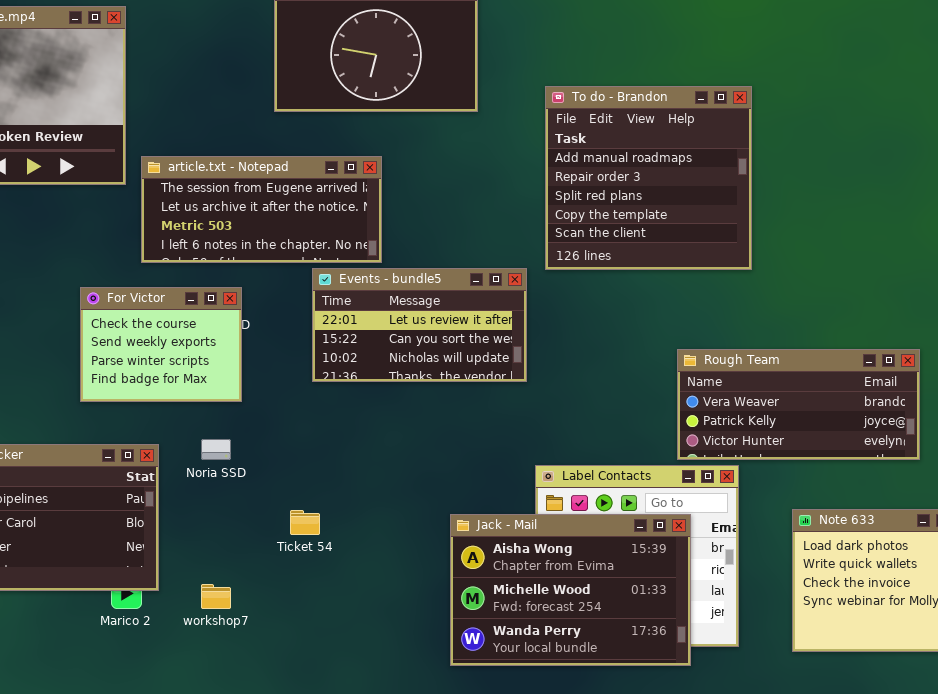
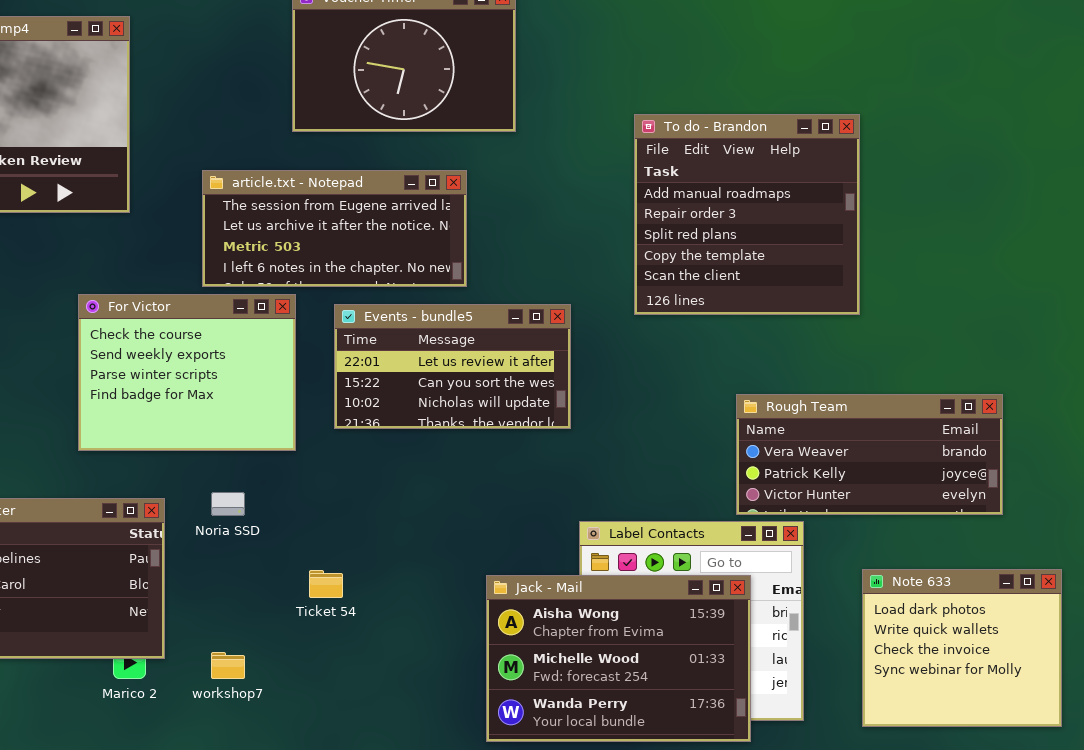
To do - Brandon: [545,86,752,270] -> [634,114,860,315], moved
article.txt - Notepad: [141,156,382,263] -> [202,170,467,287], moved
For Victor: [80,287,242,402] -> [78,294,296,451], resized

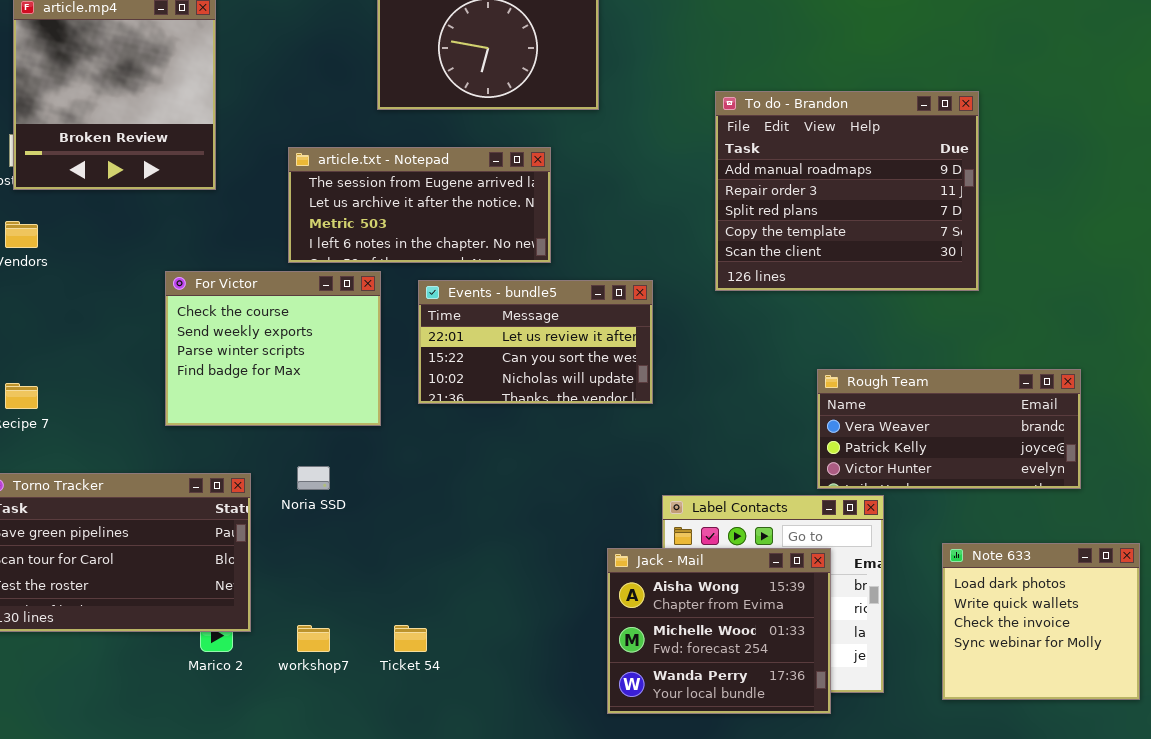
To do - Brandon: [634,114,860,315] -> [715,91,979,291], resized
Ticket 54: [309,570,343,598] -> [394,625,427,652], moved
Jack - Mail: [486,575,751,742] -> [607,548,831,714], resized

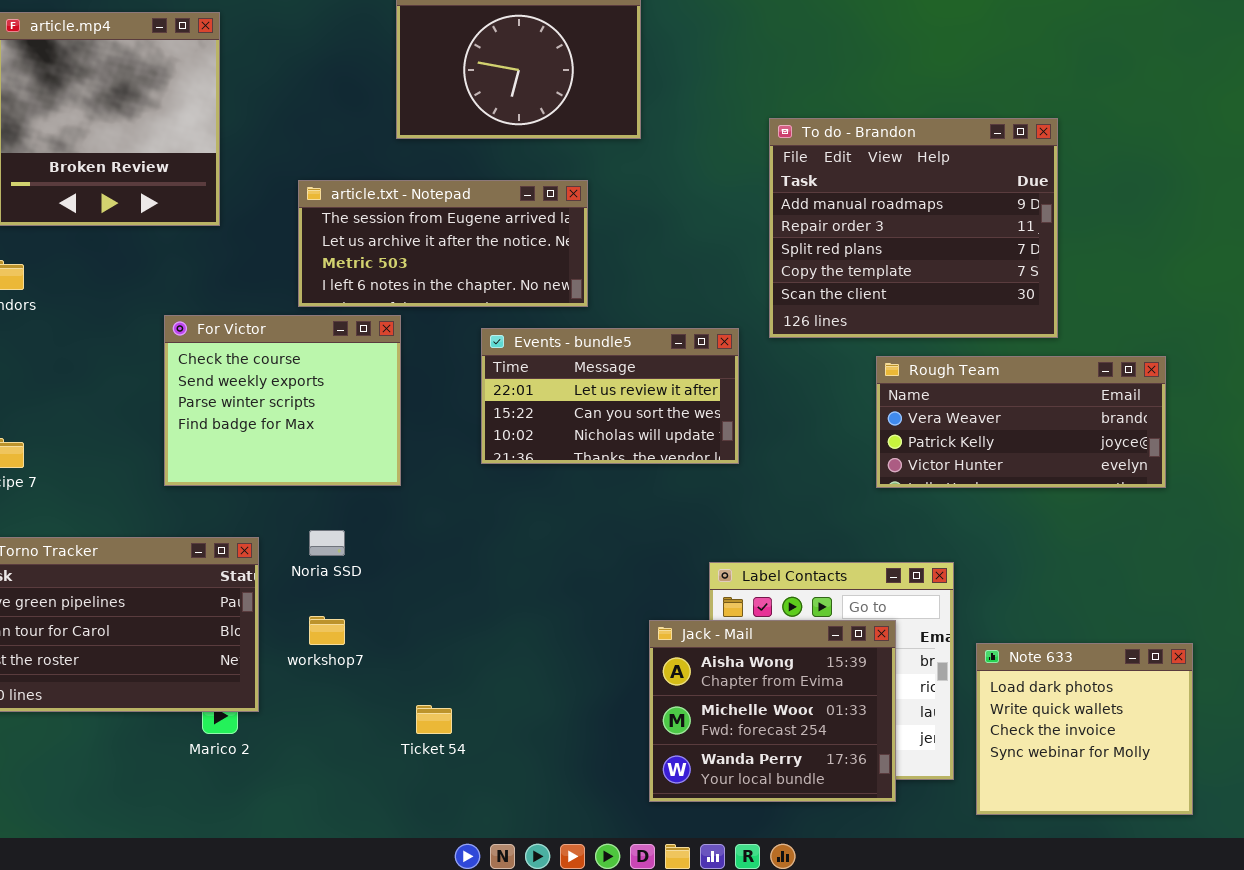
Events - bundle5: [418,280,653,404] -> [481,328,739,464], moved
Rough Team: [817,369,1081,489] -> [876,356,1166,488], moved
Note 633: [942,543,1140,700] -> [976,643,1193,815], moved
workshop7: [297,625,330,652] -> [309,616,345,645], moved

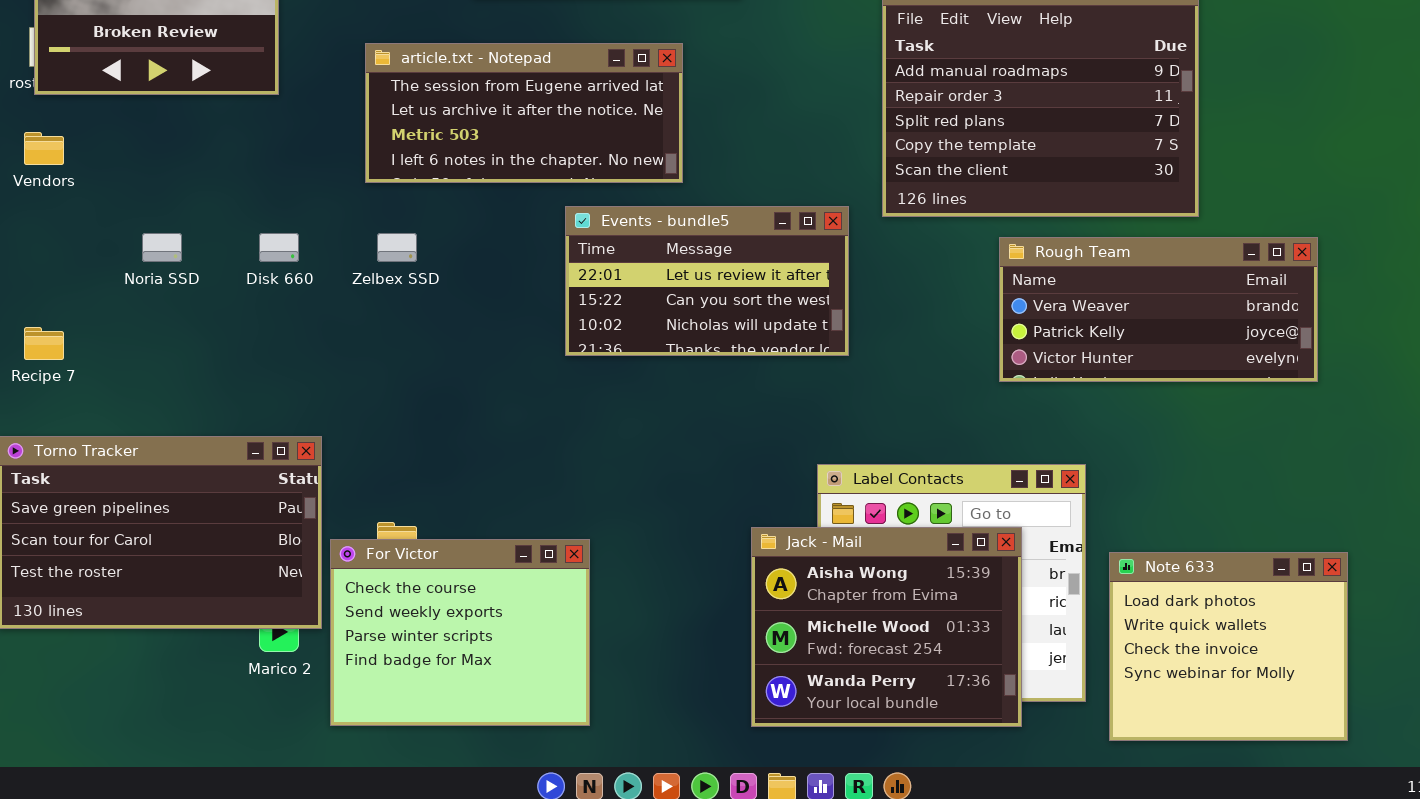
For Victor: [164,315,401,486] -> [330,539,590,726], moved
Noria SSD: [309,530,345,556] -> [142,233,182,262], moved

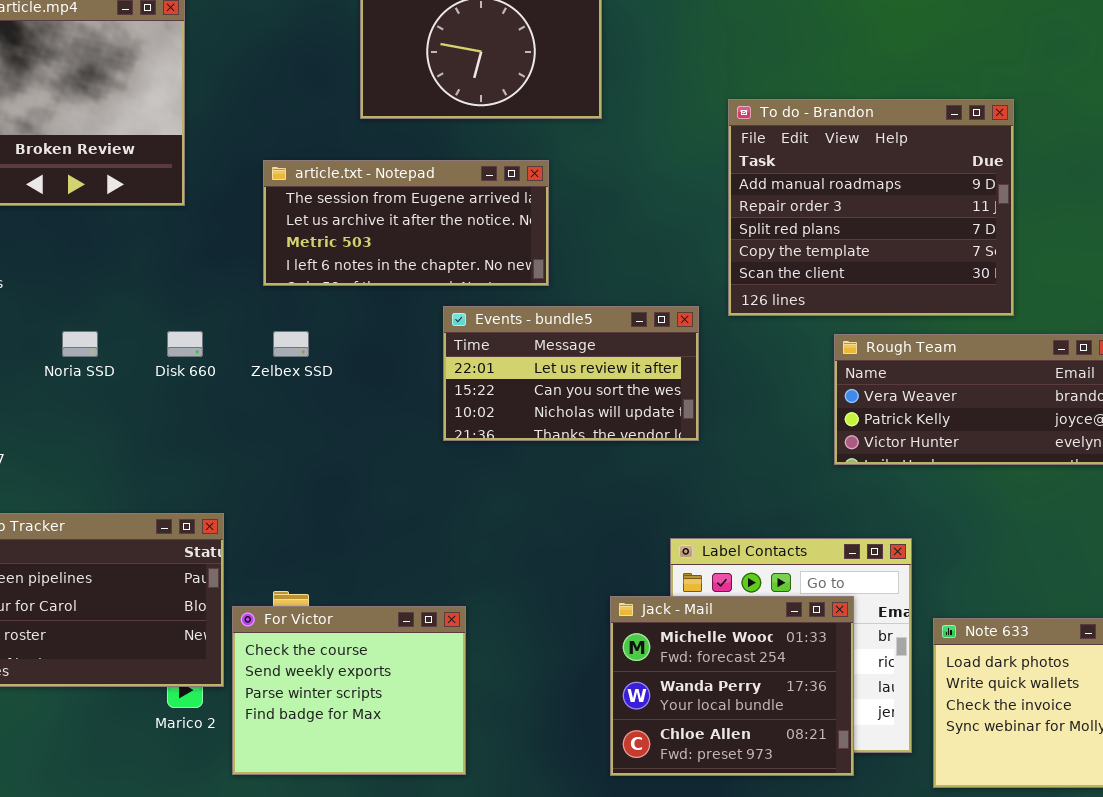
Jack - Mail: [751,527,1022,727] -> [610,596,854,776], scrolled down 1 row

